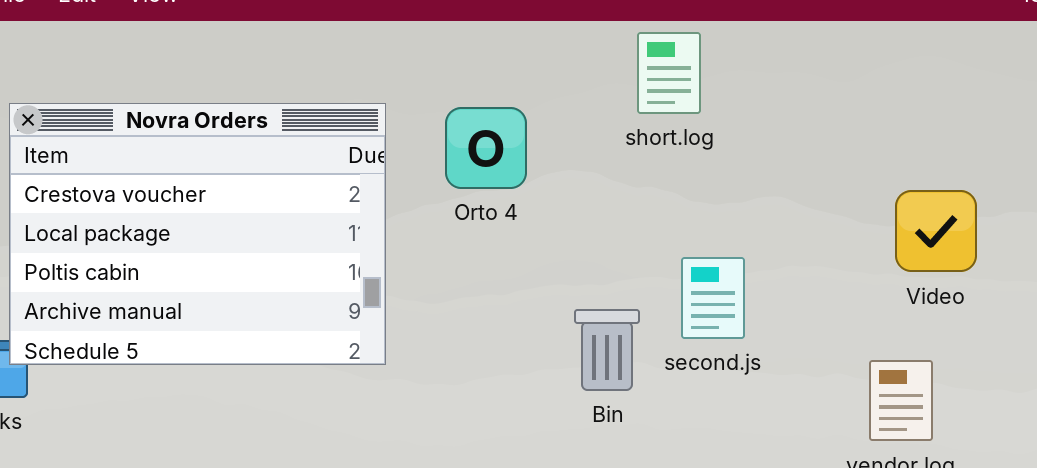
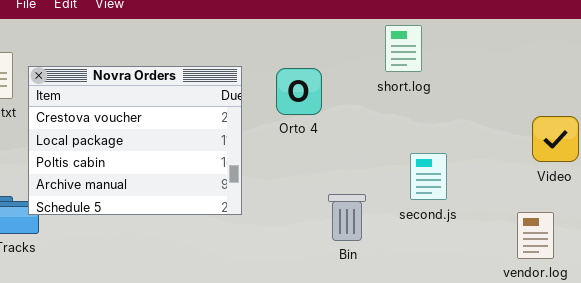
Bin: [574,309,640,391] -> [328,194,366,241], moved

